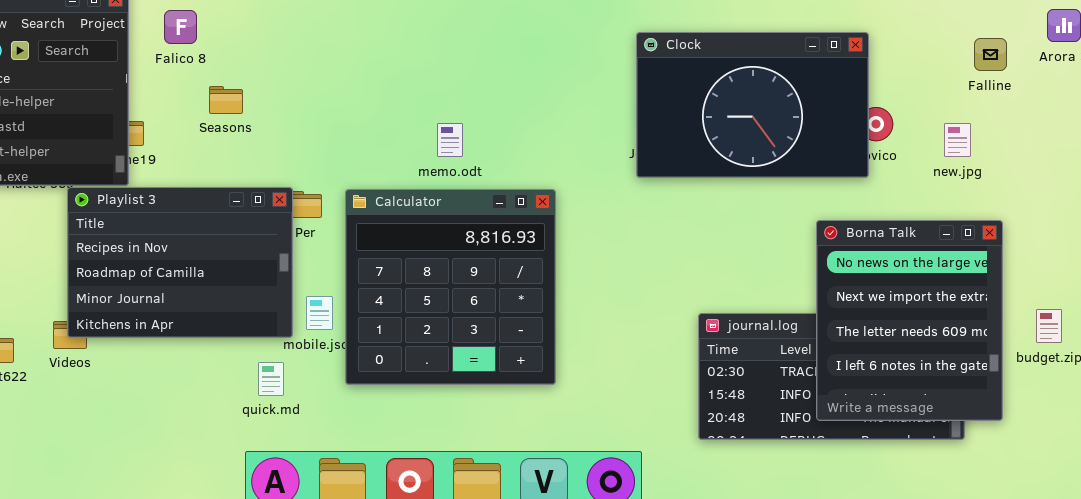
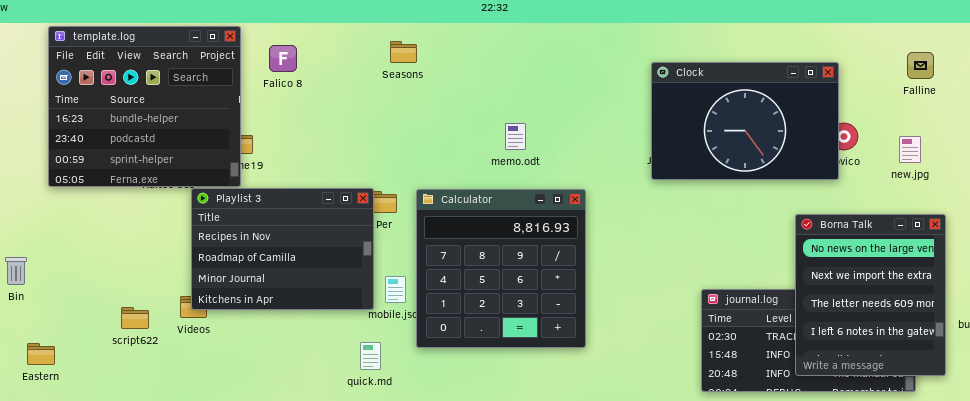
Falline: [974,38,1007,71] -> [907,52,934,79], moved
Seasons: [209,86,243,114] -> [390,41,417,63], moved
memo.odt: [437,123,463,157] -> [505,123,526,150], moved
quick.md: [258,362,284,396] -> [360,342,381,370], moved

